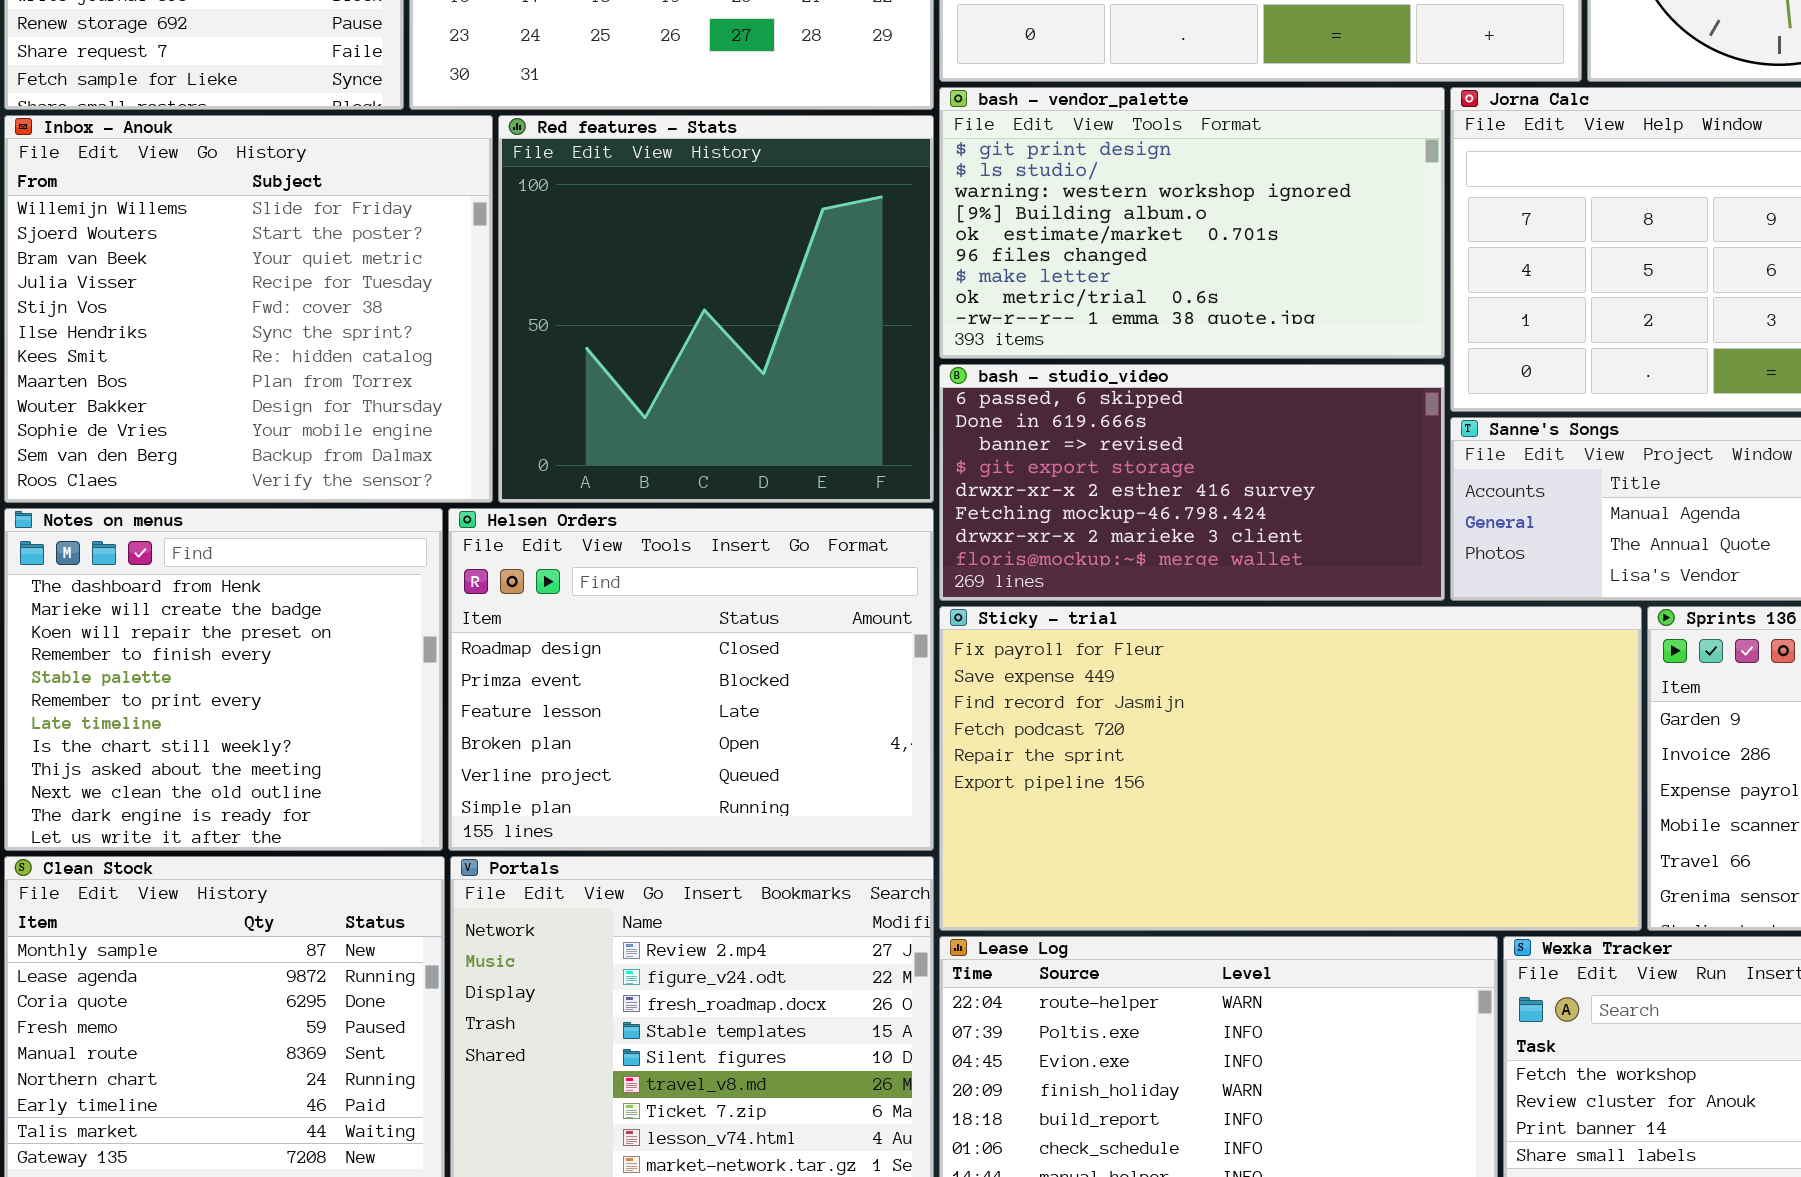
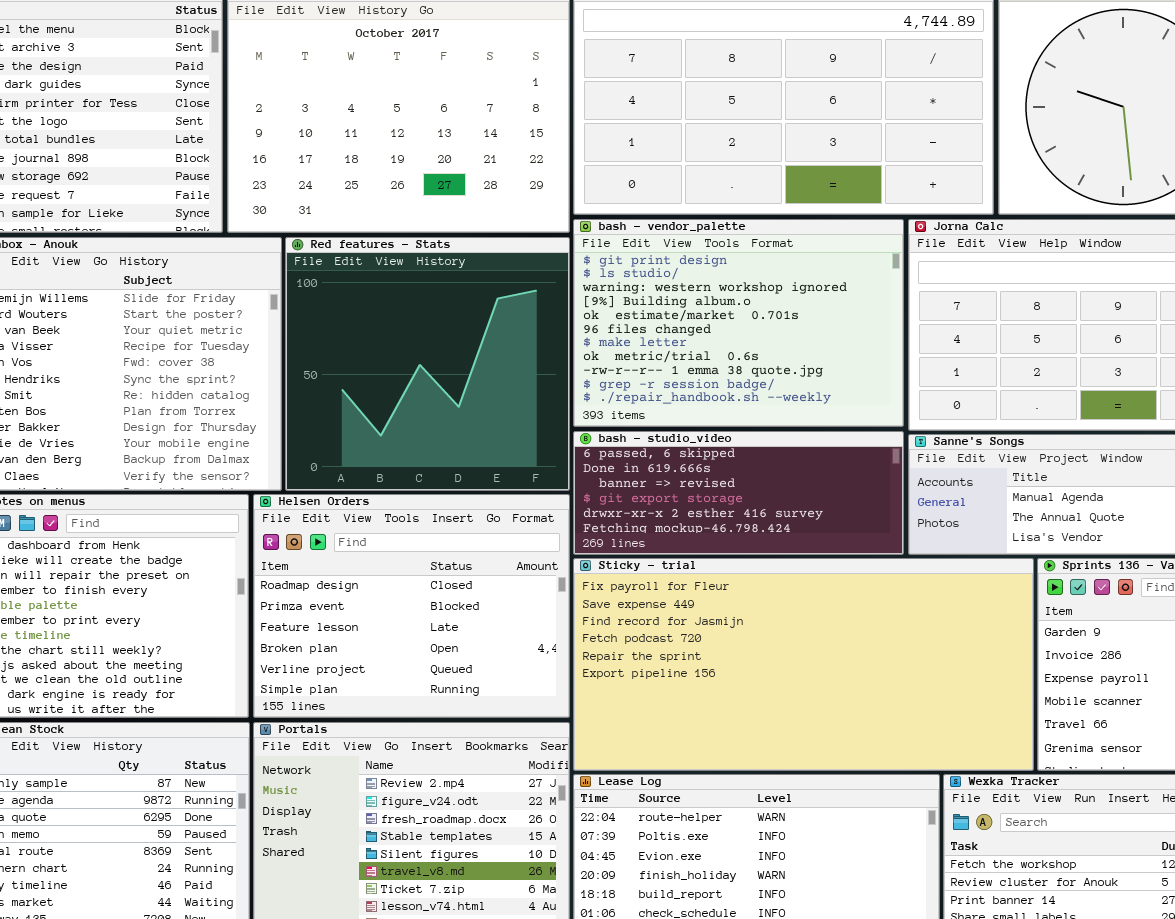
bash - vendor_palette: [939,87,1445,359] -> [573,219,904,427], resized
bash - studio_video: [939,364,1445,601] -> [573,431,904,555], resized

